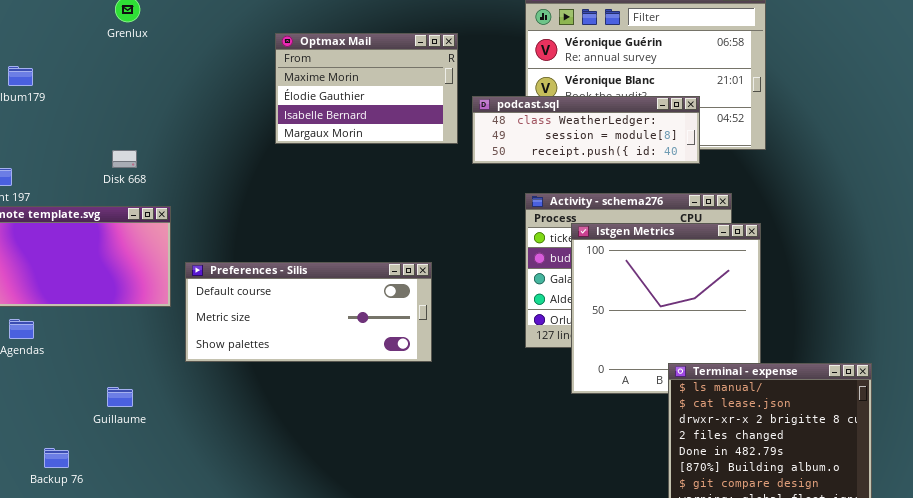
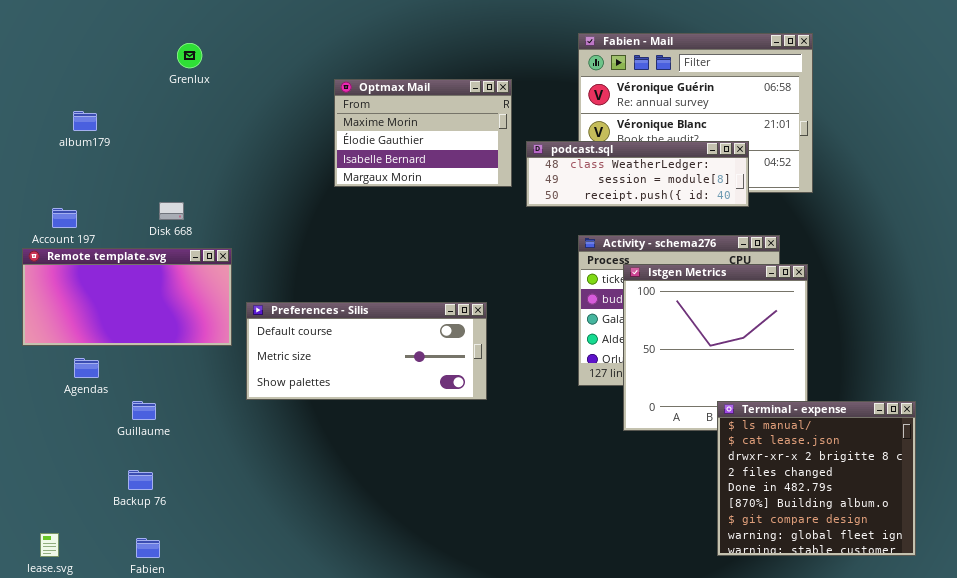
Disk 668: [112,150,137,168] -> [159,202,184,220], moved
Guillaume: [107,387,133,407] -> [132,401,156,420], moved
Backup 76: [44,448,69,468] -> [128,470,153,490], moved

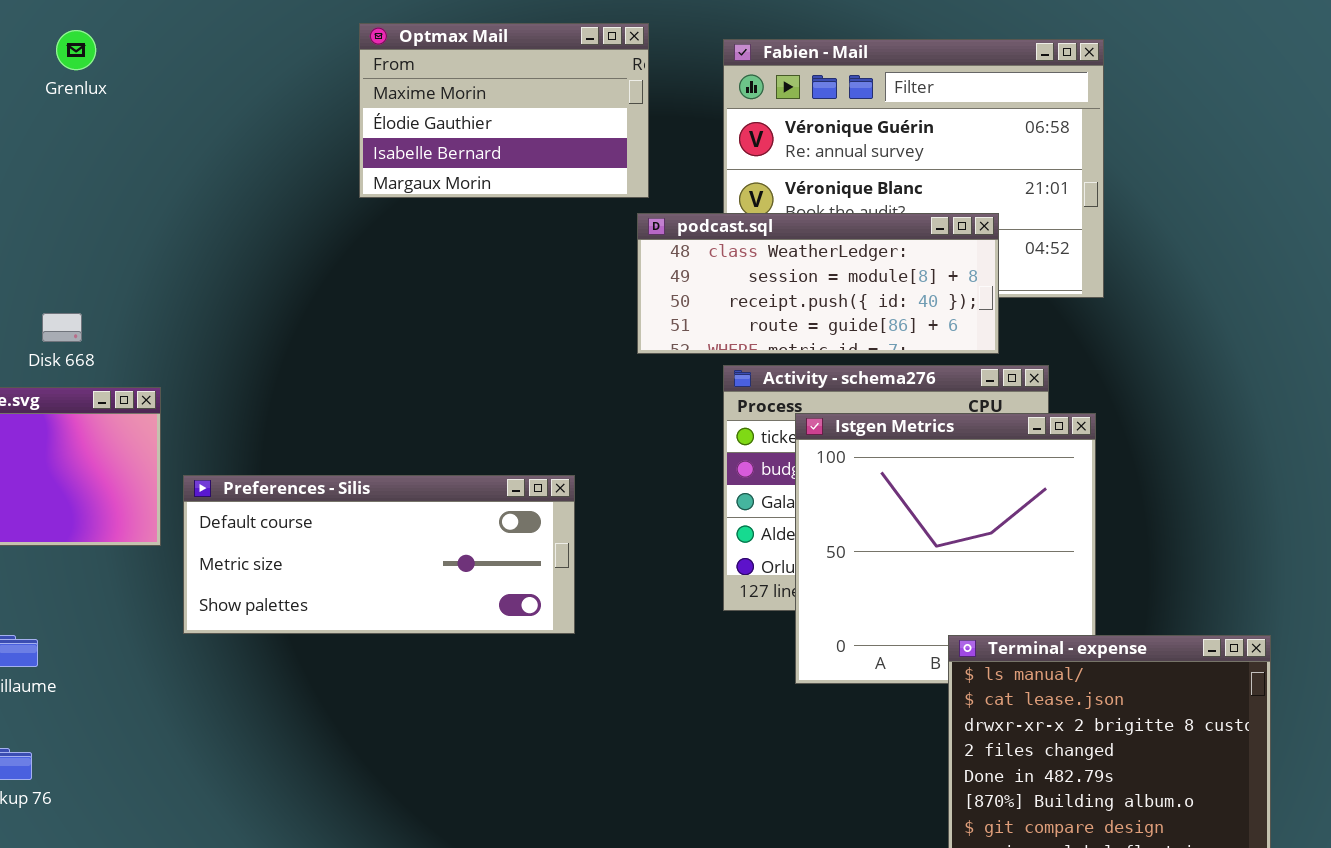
Grenlux: [177,43,202,68] -> [56,30,96,70], moved
Optmax Mail: [334,79,512,187] -> [359,23,649,198], moved
podcast.sql: [526,141,749,207] -> [637,213,999,354], resized

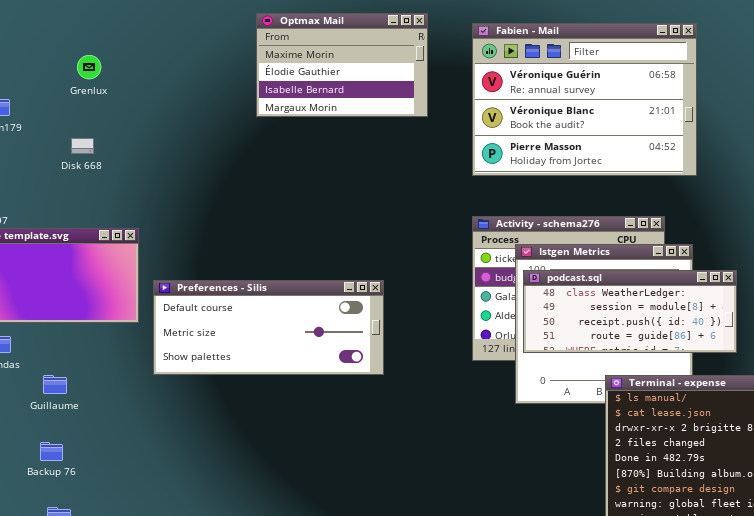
Grenlux: [56,30,96,70] -> [77,55,101,79], moved
podcast.sql: [637,213,999,354] -> [523,270,737,353], moved
Disk 668: [42,313,82,342] -> [71,138,94,154], moved

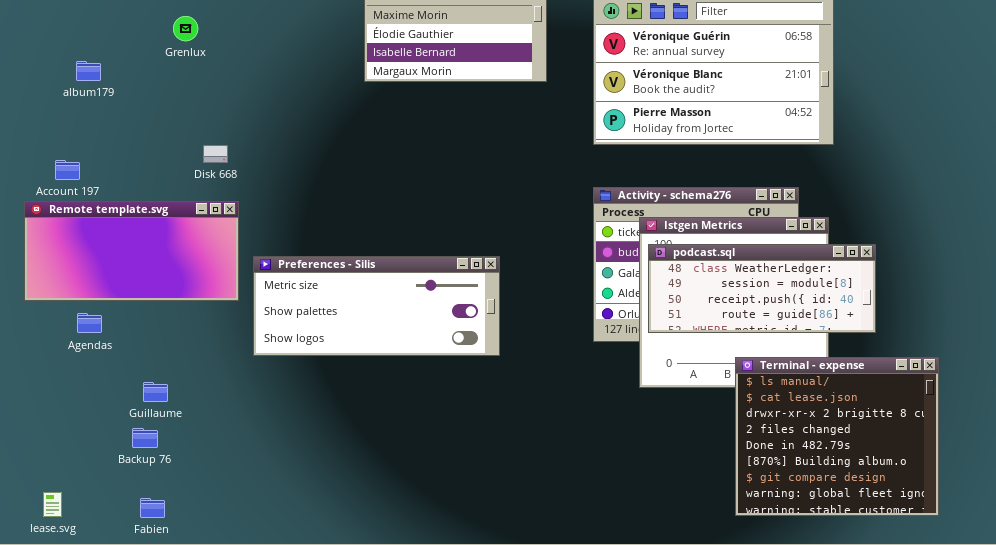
Disk 668: [71,138,94,154] -> [203,145,228,163], moved
Preferences - Silis: [153,280,384,375] -> [253,256,500,356], scrolled down 1 row
Guillaume: [43,375,67,394] -> [143,382,168,402], moved

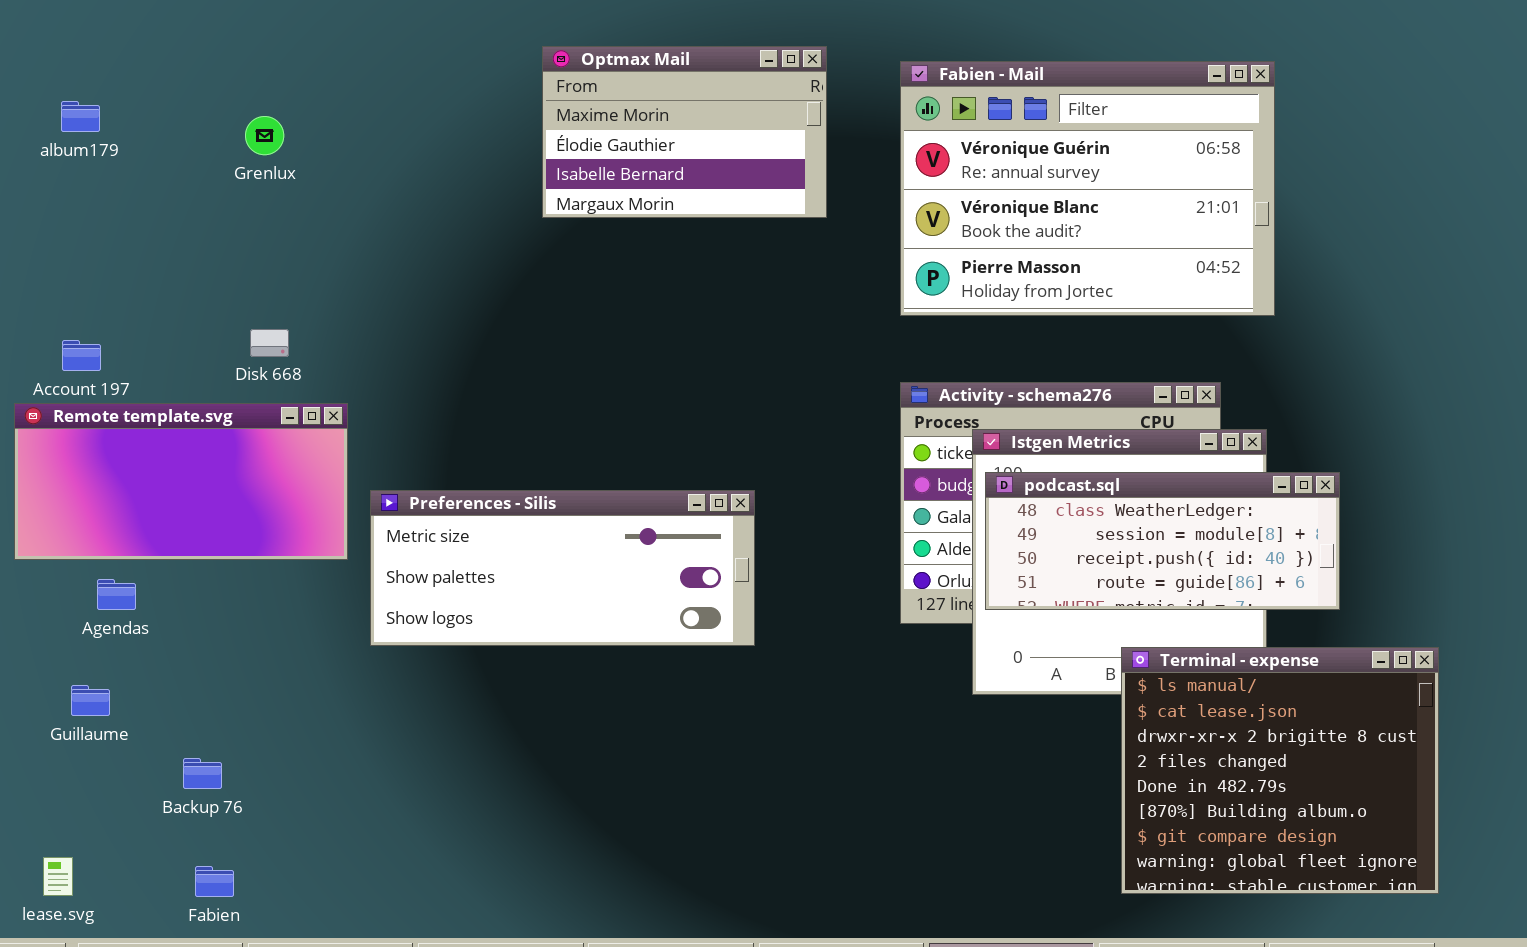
album179: [76,61,101,81] -> [61,101,100,132], moved
Disk 668: [203,145,228,163] -> [250,329,289,357], moved
Guillaume: [143,382,168,402] -> [71,685,110,716], moved

